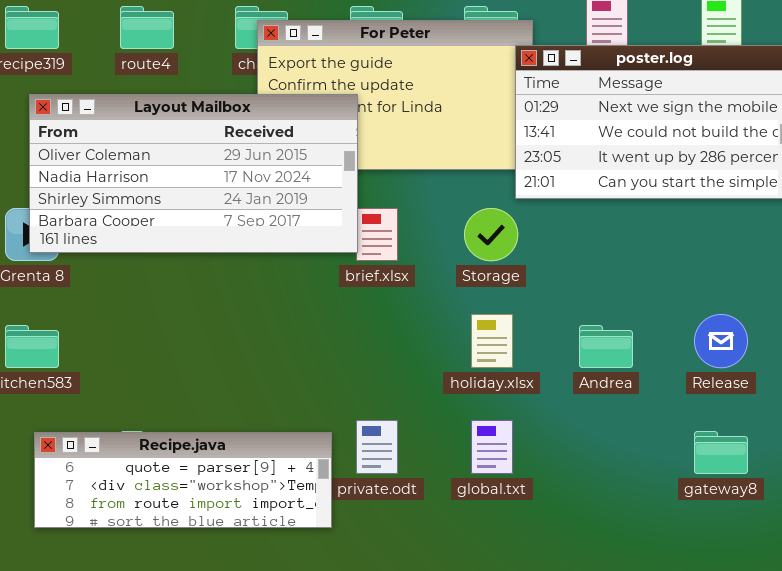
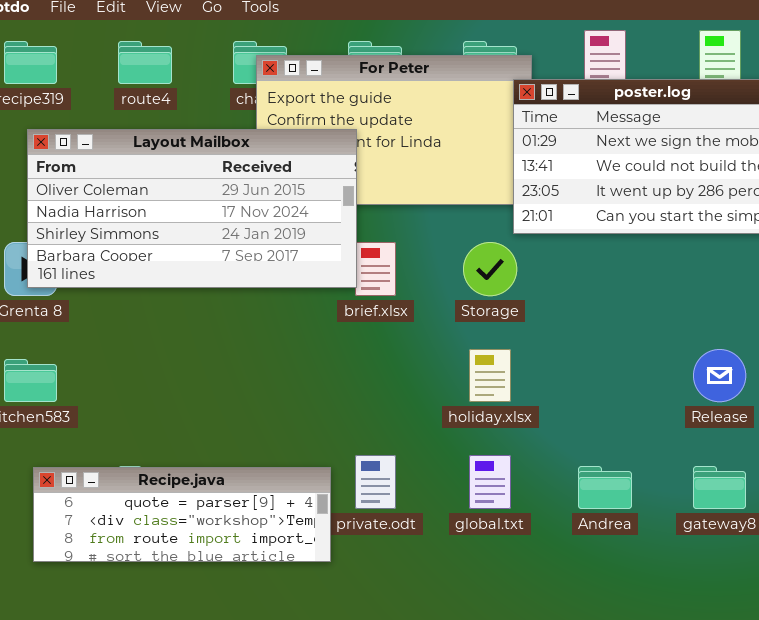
Andrea: [579,325,633,368] -> [578,466,632,509], moved

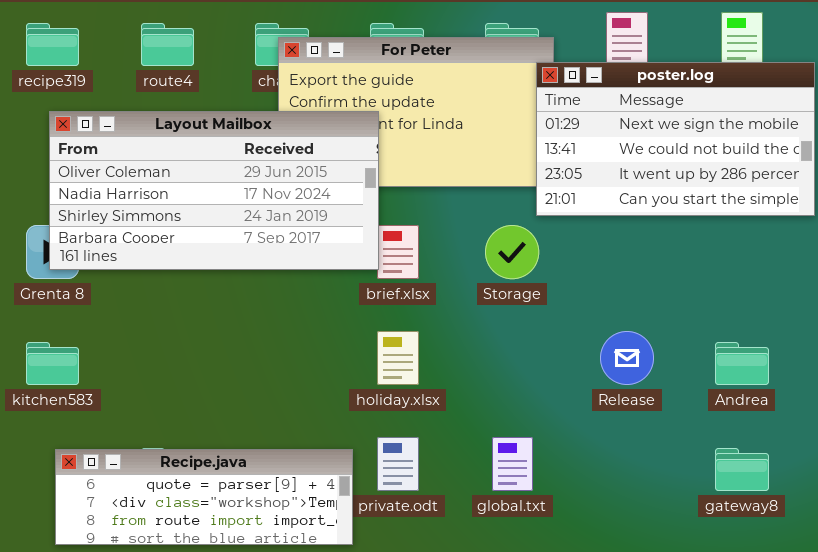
holiday.xlsx: [469,349,511,402] -> [377,331,419,385], moved
Release: [693,349,746,402] -> [600,331,654,385], moved
Andrea: [578,466,632,509] -> [715,342,769,385], moved

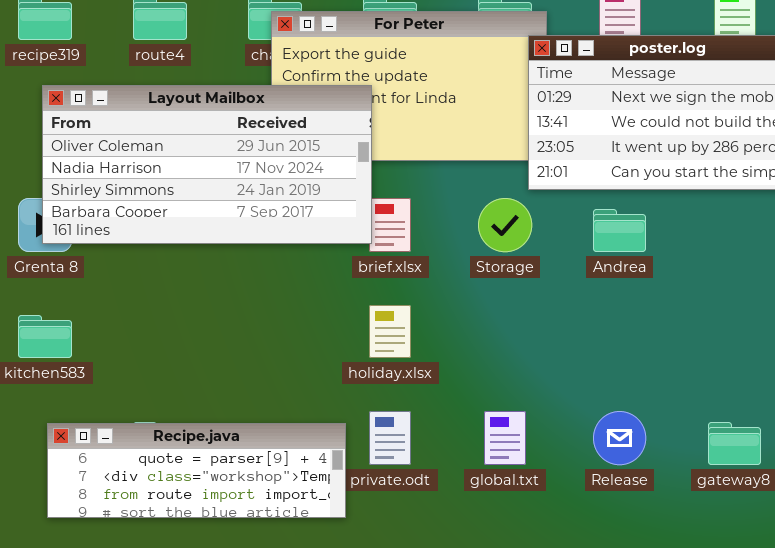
Release: [600,331,654,385] -> [593,411,646,465], moved
Andrea: [715,342,769,385] -> [593,209,646,252], moved

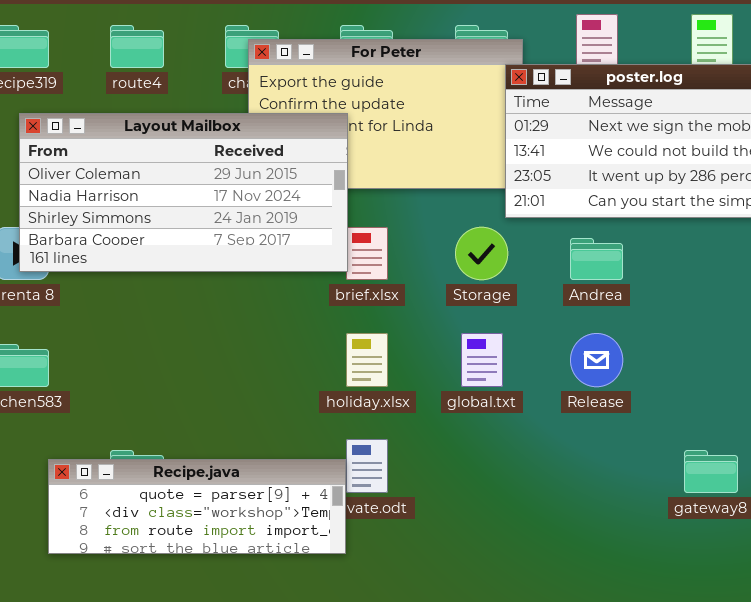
global.txt: [484,411,526,465] -> [461,333,503,387], moved
Release: [593,411,646,465] -> [570,333,623,387], moved
Recipe.java: [47,423,346,518] -> [48,459,346,554], moved

